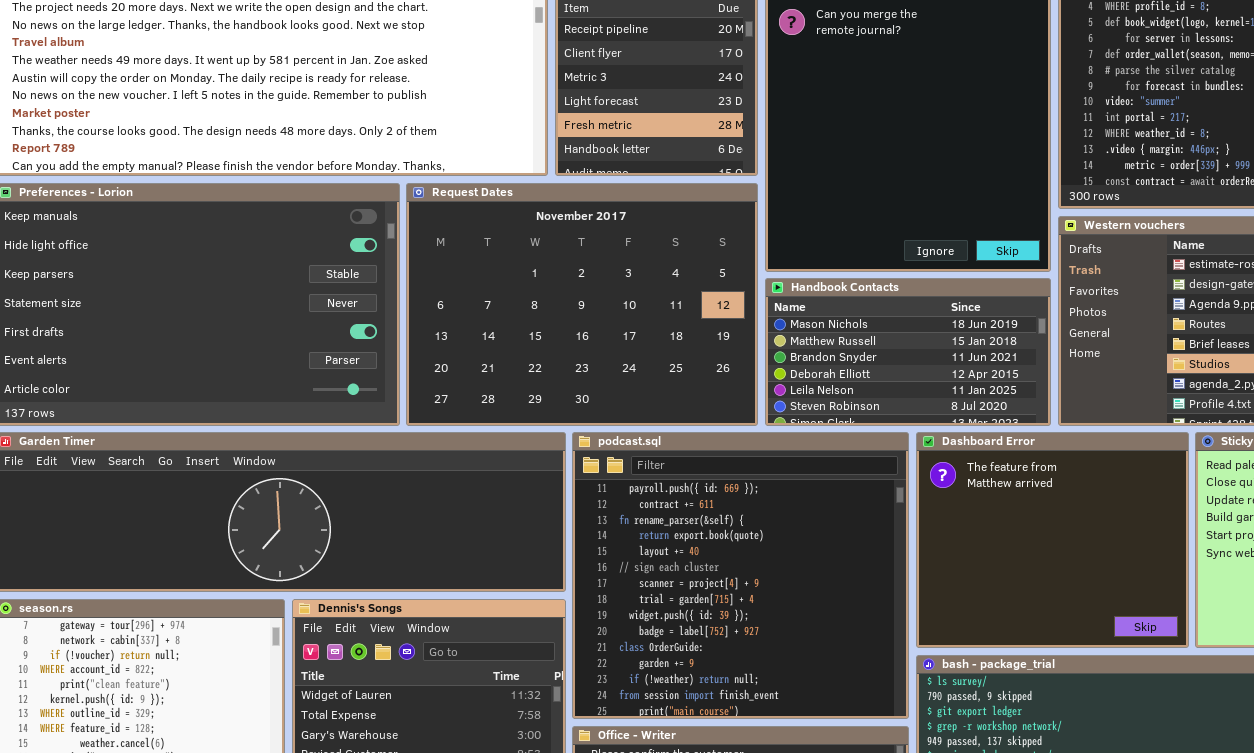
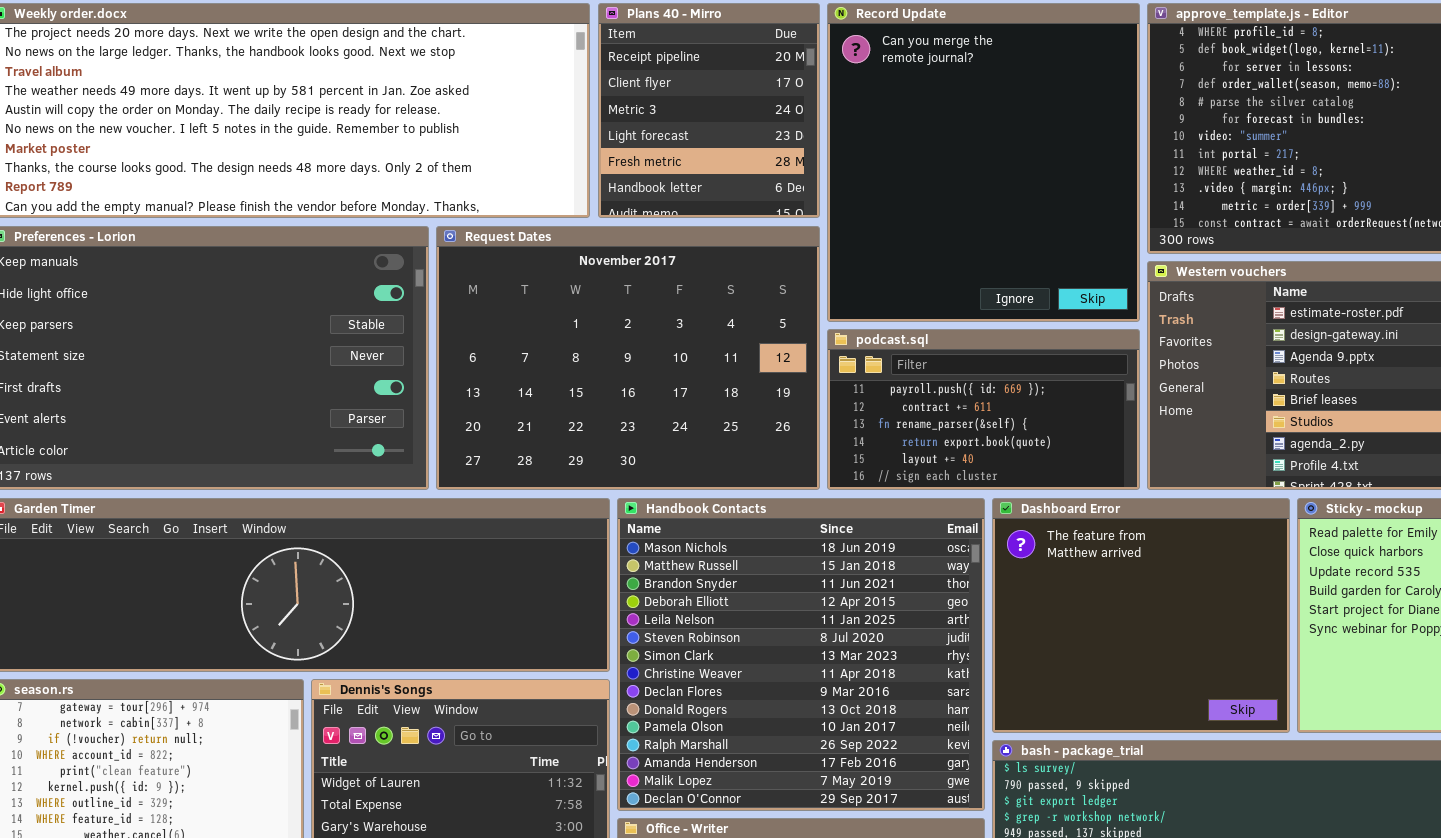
Handbook Contacts: [765,278,1051,426] -> [617,498,985,811], moved, resized
podcast.sql: [572,432,909,719] -> [827,329,1140,490], moved, resized

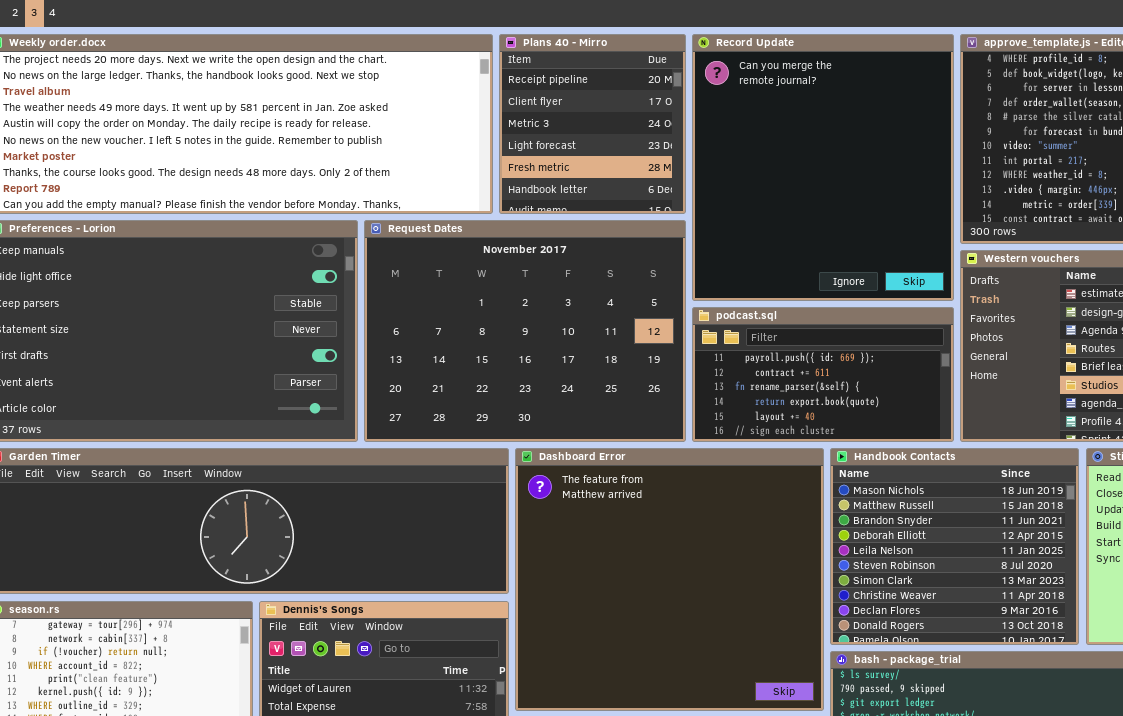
Handbook Contacts: [617,498,985,811] -> [830,448,1079,645], moved, resized
Dashboard Error: [992,498,1290,733] -> [515,448,824,711], moved, resized

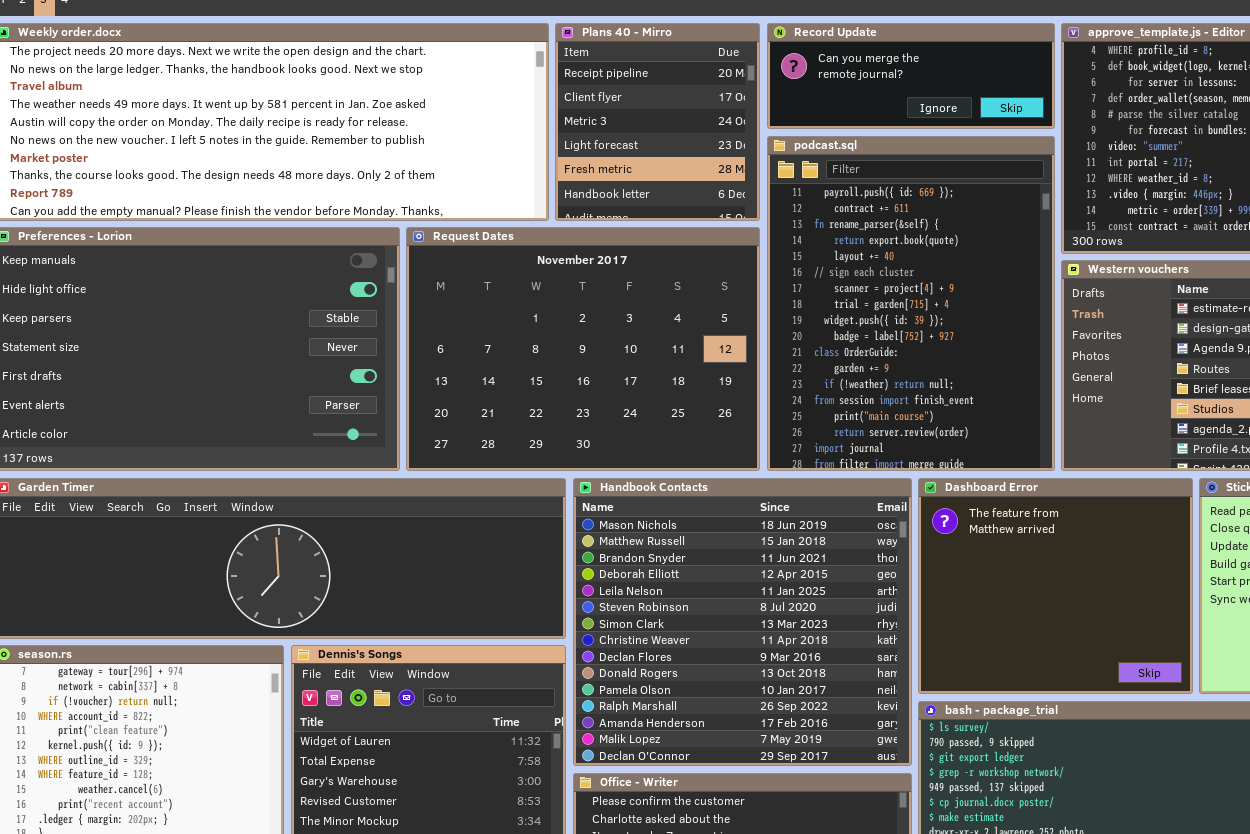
Record Update: [692,34,954,301] -> [767,23,1055,129], resized
podcast.sql: [692,307,954,442] -> [767,136,1055,471], resized
Dashboard Error: [515,448,824,711] -> [918,478,1193,694], moved, resized
Handbook Contacts: [830,448,1079,645] -> [573,478,912,766], moved, resized

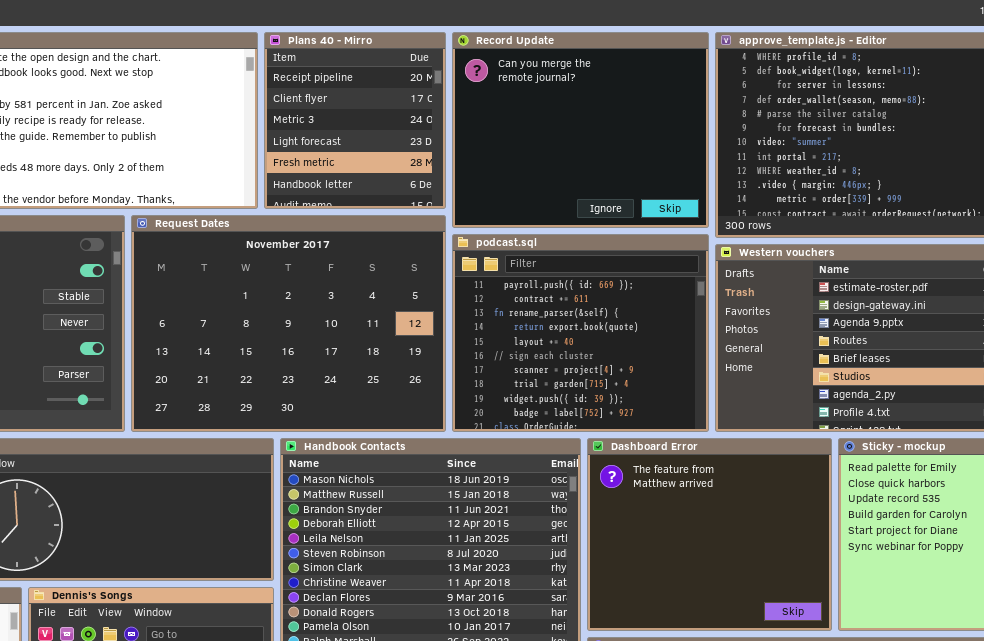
Record Update: [767,23,1055,129] -> [452,32,709,228], resized
podcast.sql: [767,136,1055,471] -> [452,234,709,432], resized

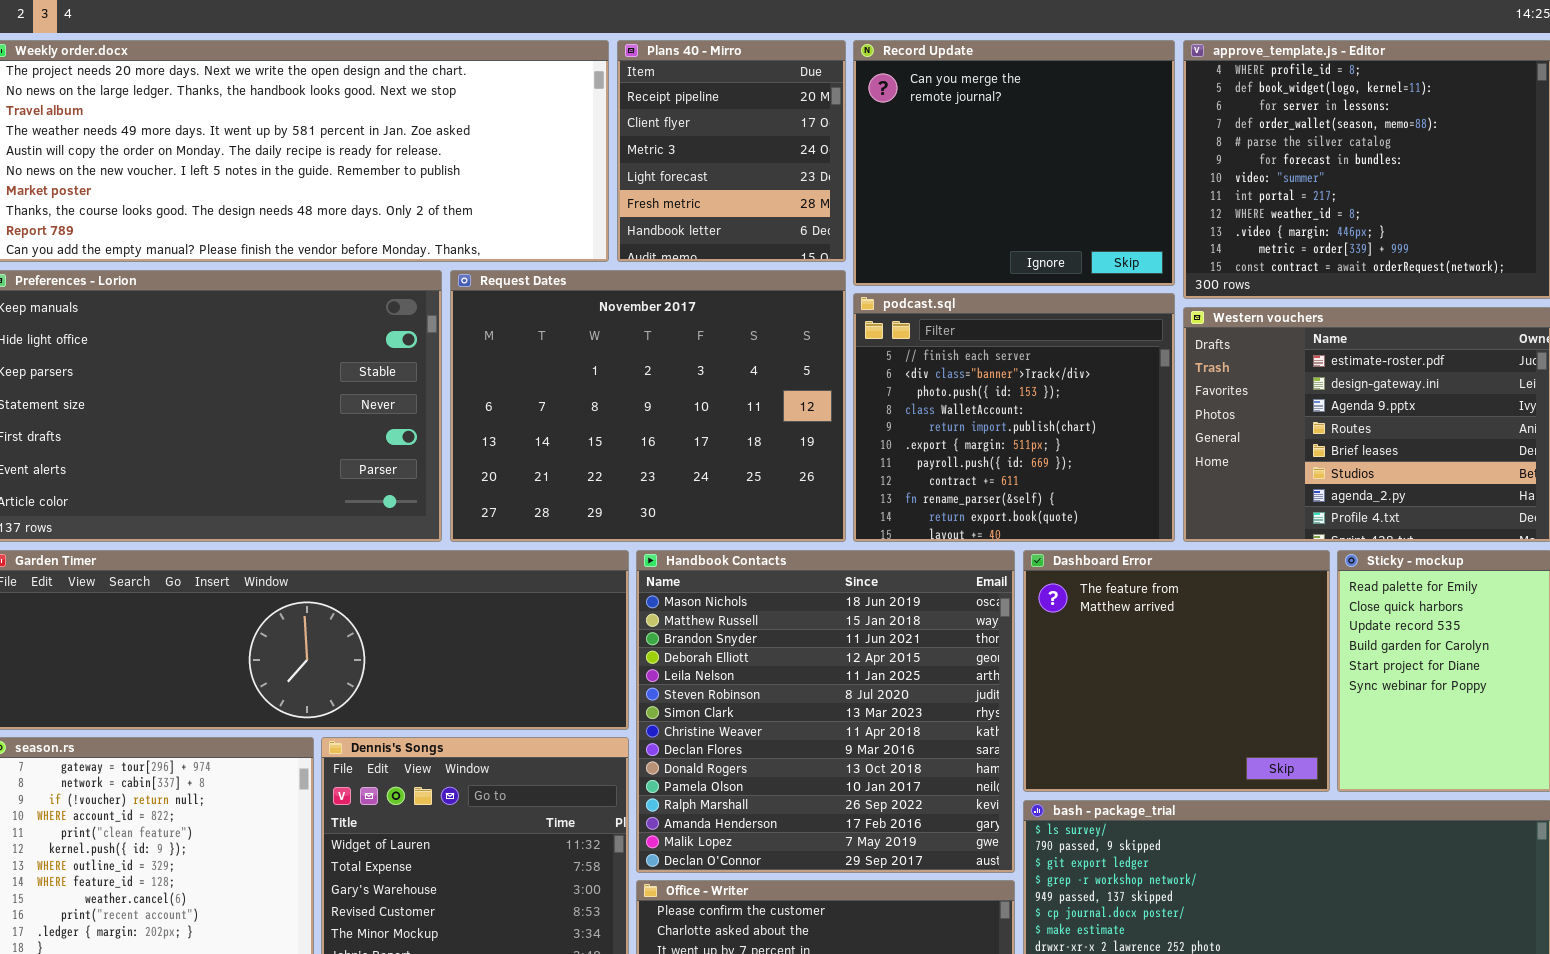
podcast.sql: [452,234,709,432] -> [853,293,1175,542], scrolled up 6 rows

